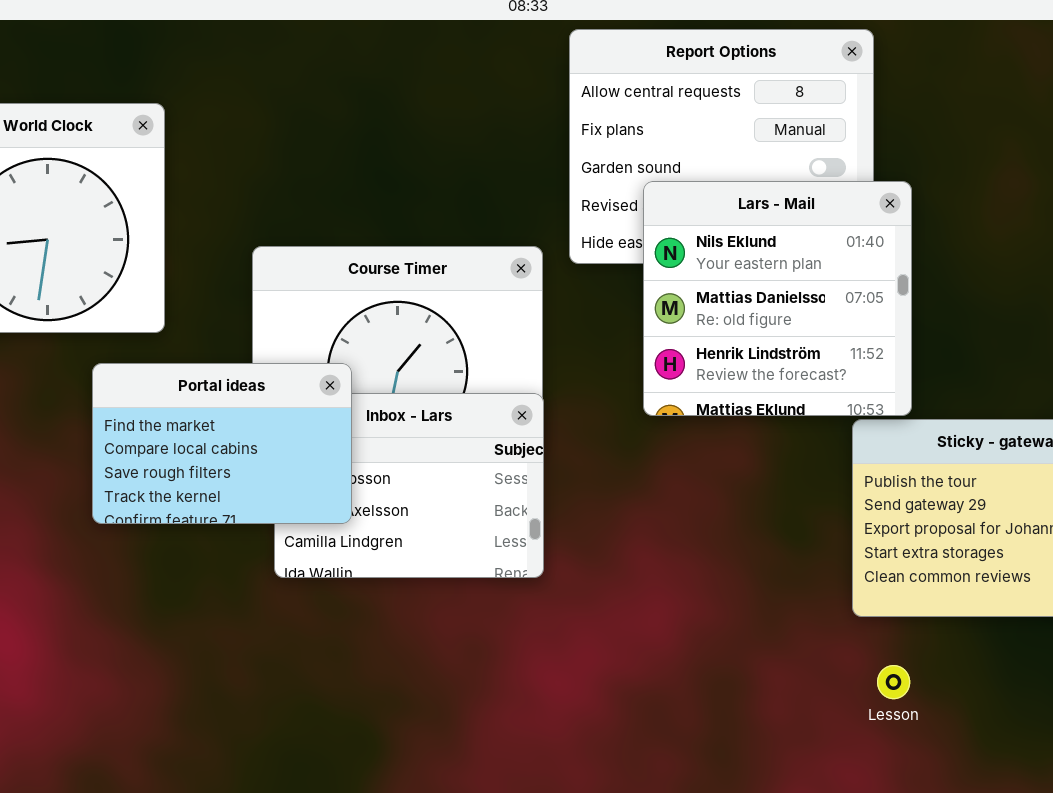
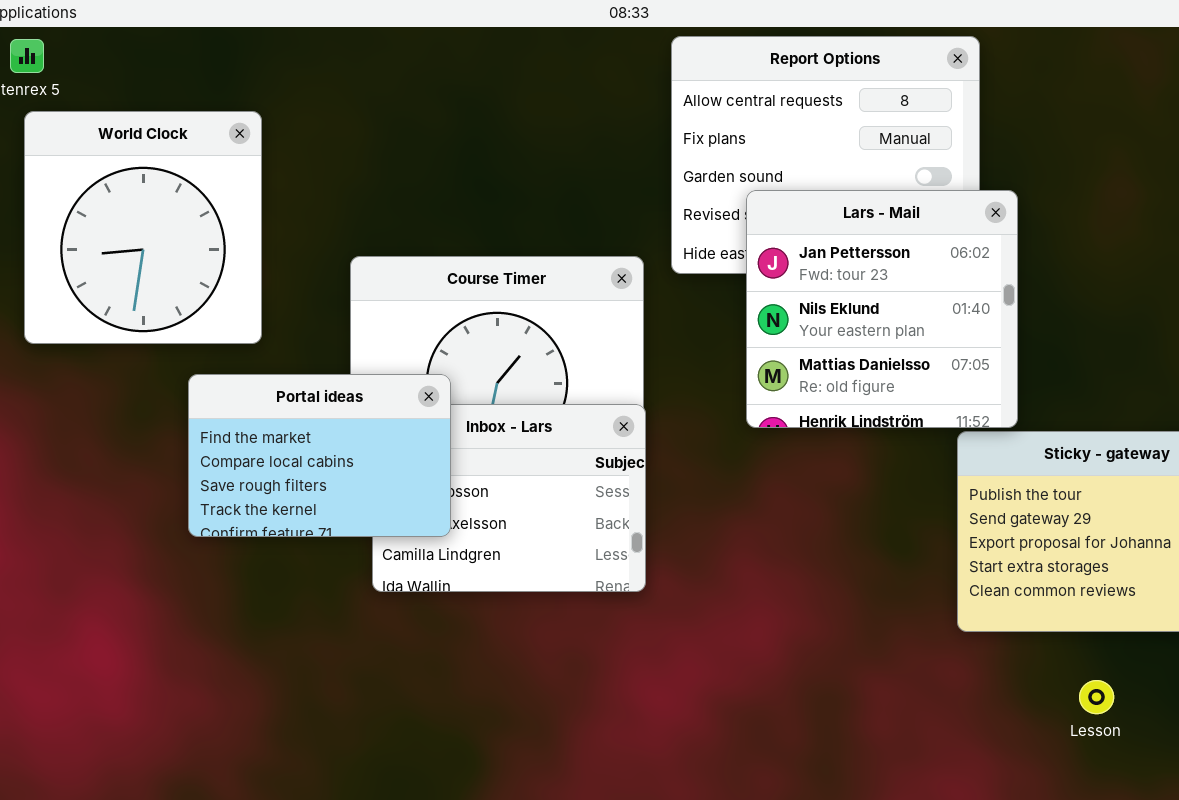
Lars - Mail: [643,181,912,416] -> [746,190,1018,428], scrolled up 1 row
Lesson: [877,665,910,699] -> [1079,680,1114,714], moved

